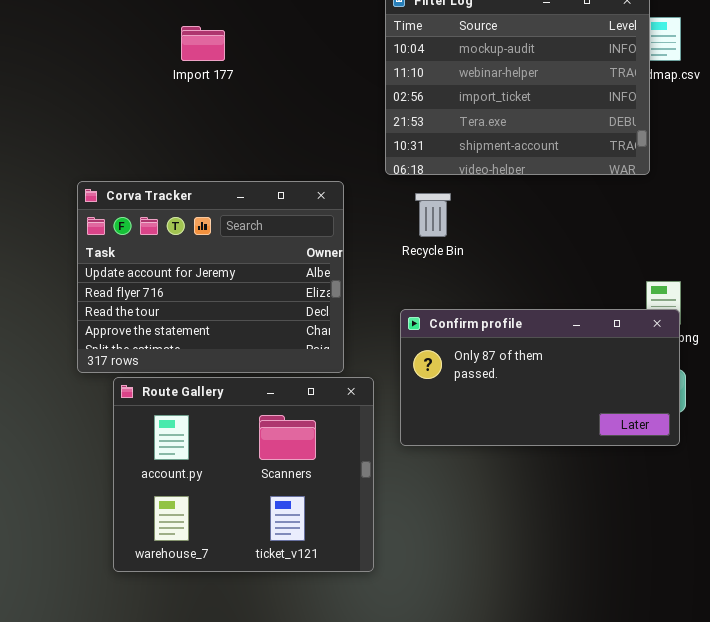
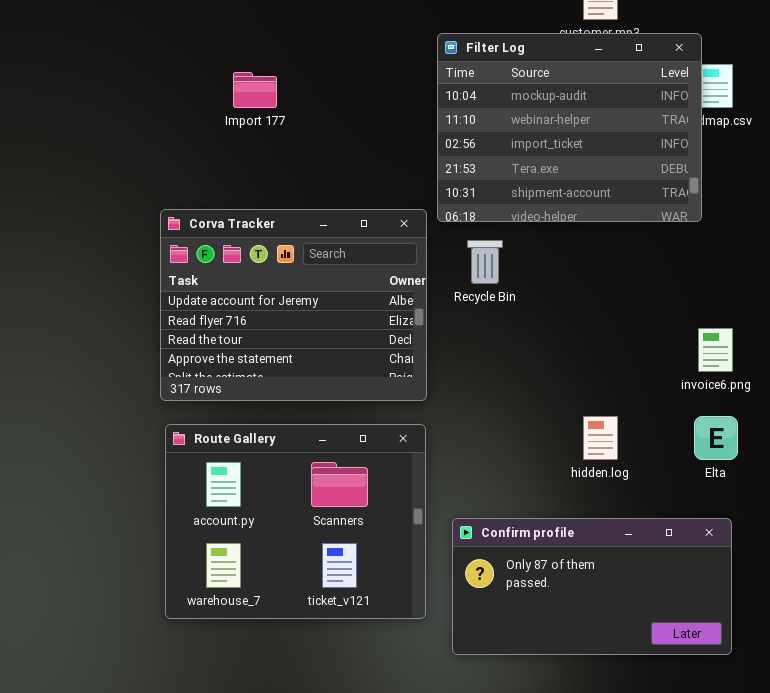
Corva Tracker: [77,181,344,373] -> [160,209,427,401], moved
Confirm profile: [400,309,680,446] -> [452,518,732,655], moved

